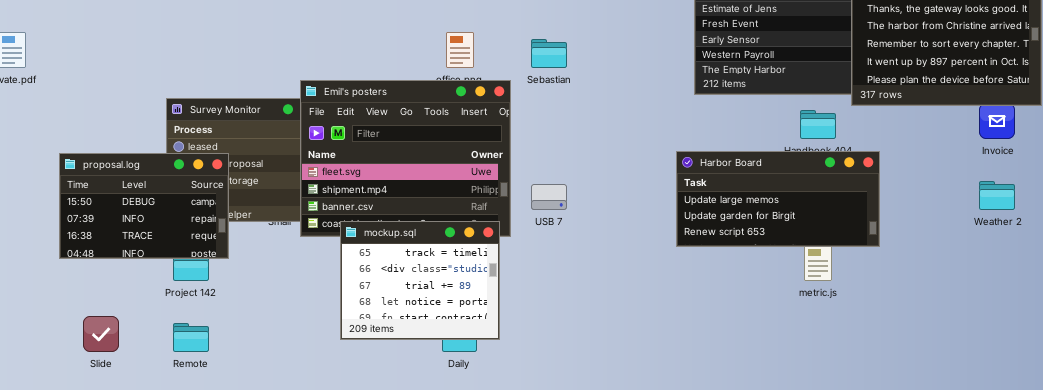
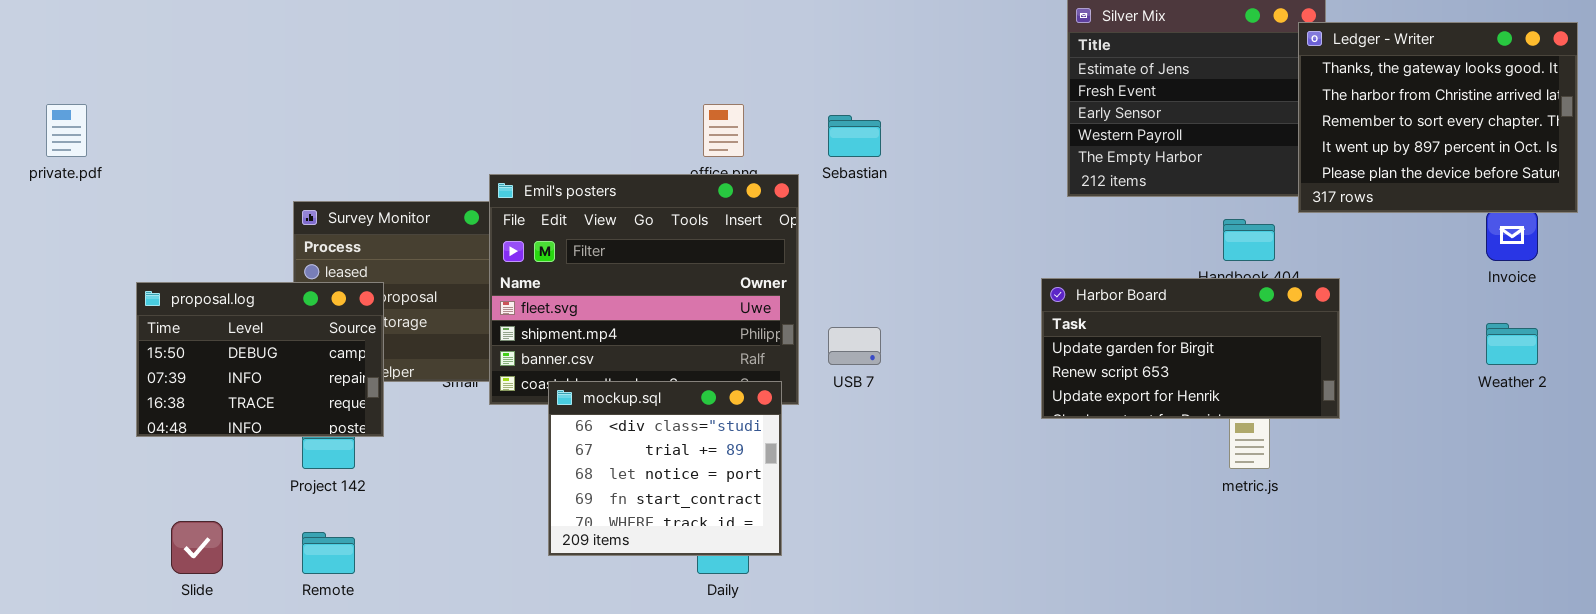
Harbor Board: [676,151,880,247] -> [1041,278,1340,419], scrolled down 1 row
mockup.sql: [340,221,500,340] -> [548,381,782,556], scrolled down 1 row

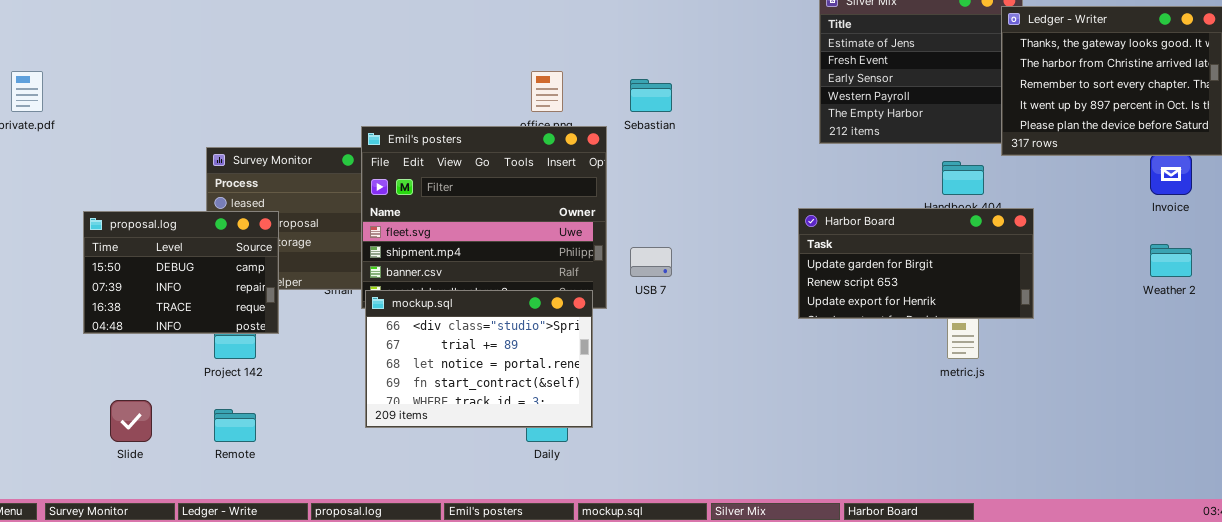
mockup.sql: [548,381,782,556] -> [365,290,593,428], resized

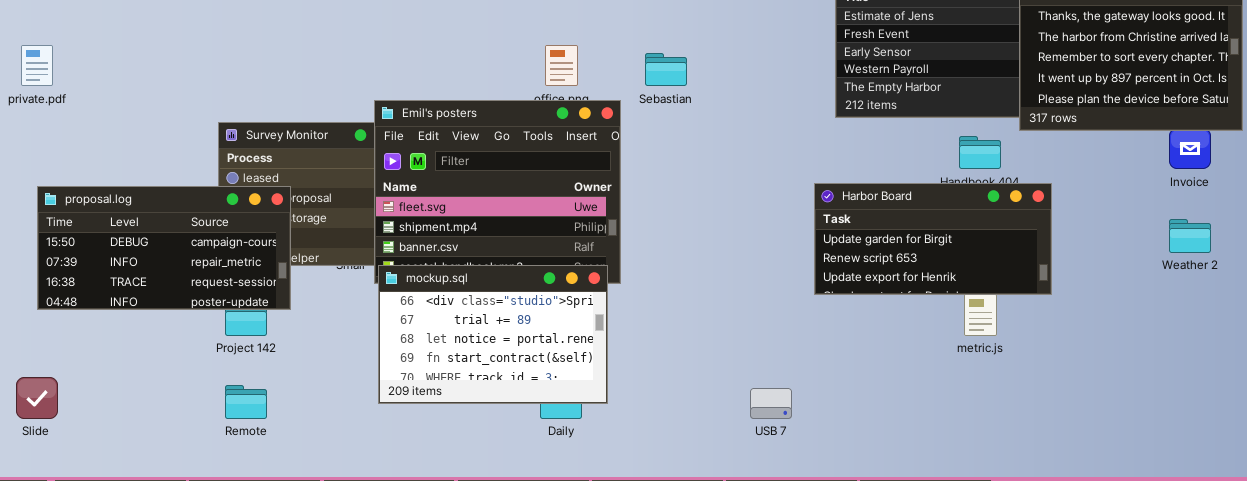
proposal.log: [83,211,279,334] -> [37,186,291,310], resized
USB 7: [630,247,672,277] -> [750,388,792,419], moved
Slide: [110,400,152,442] -> [16,377,58,419], moved

